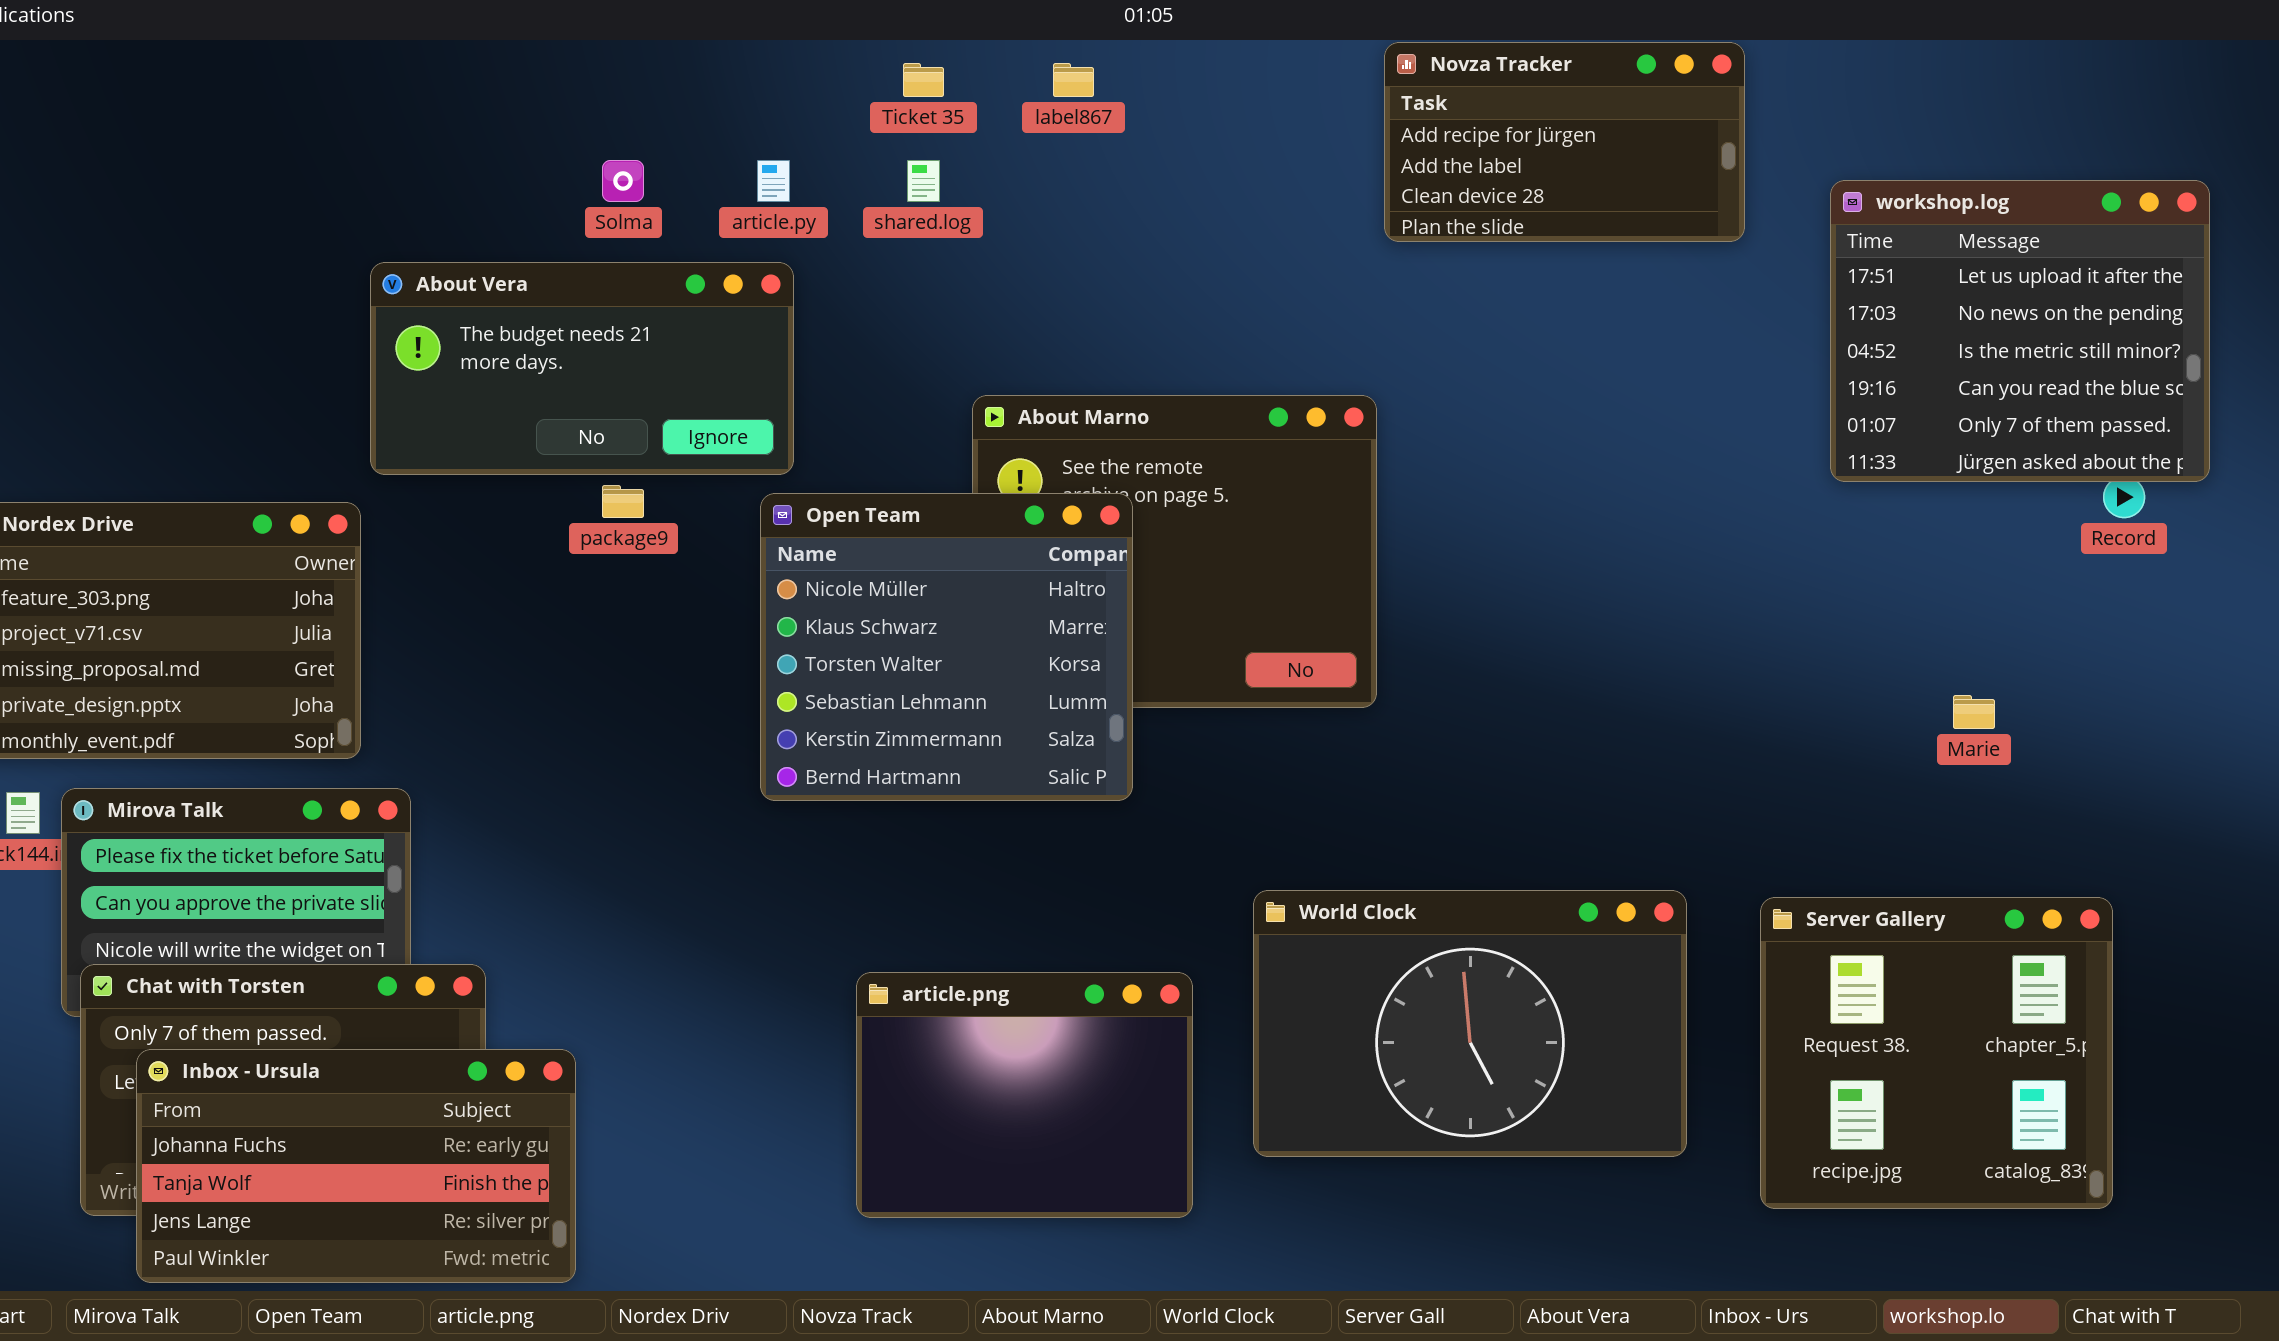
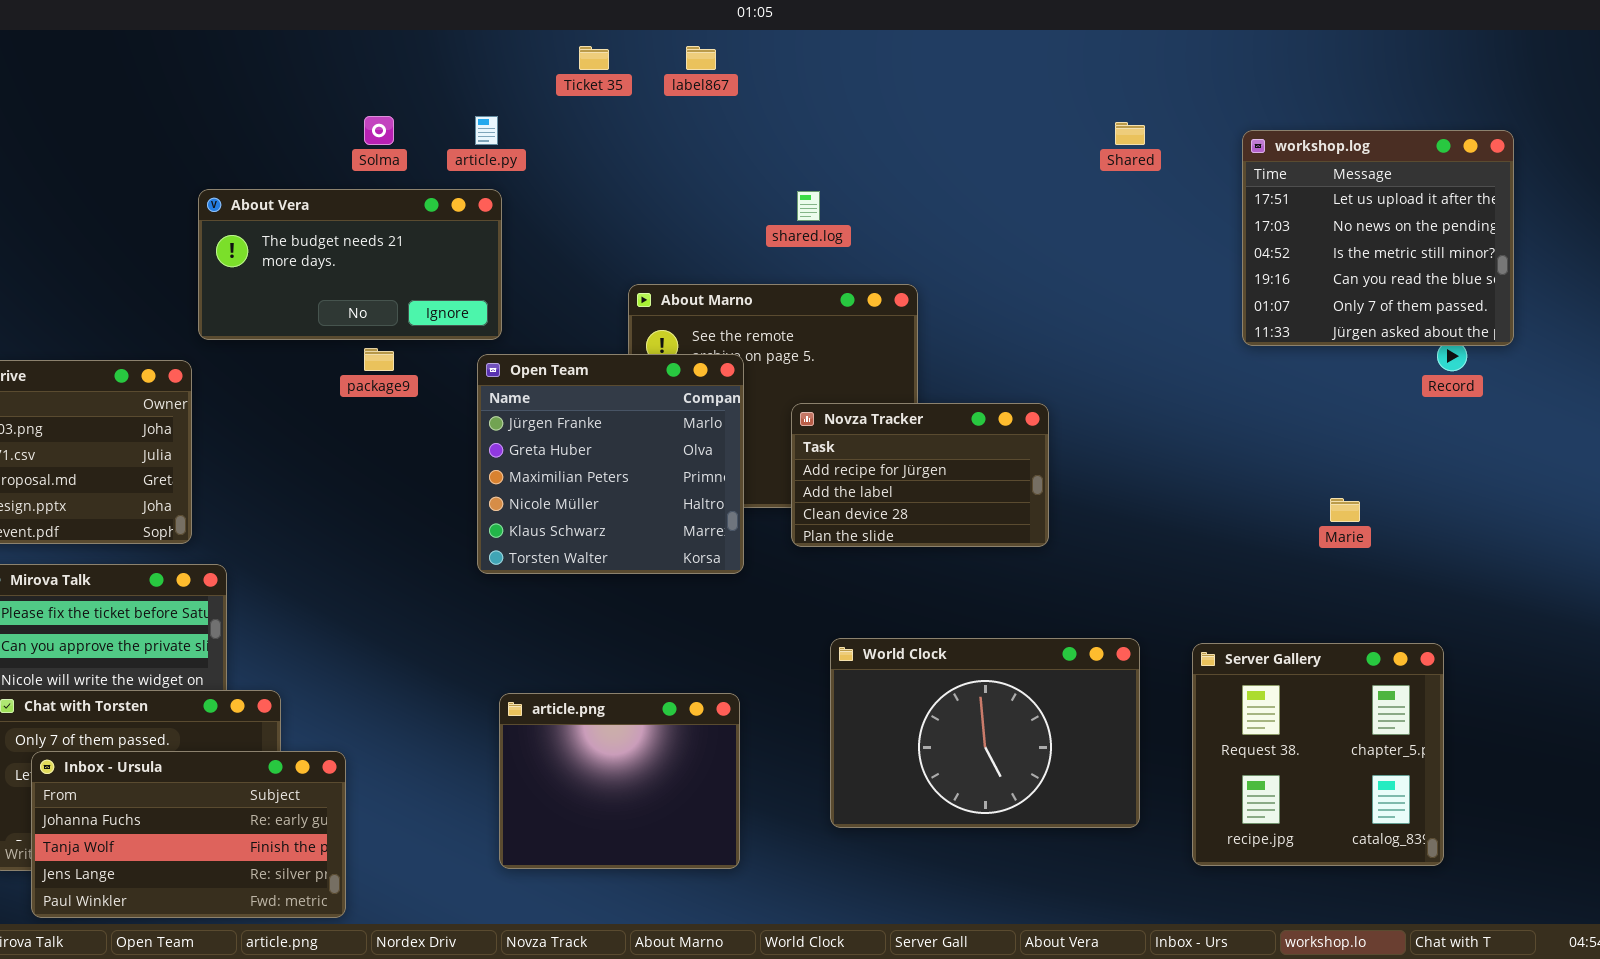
Novza Tracker: [1384,42,1745,242] -> [791,403,1049,547], moved
shared.log: [907,160,940,202] -> [797,191,820,221], moved
Open Team: [760,493,1133,801] -> [477,354,744,574], scrolled up 3 rows
article.png: [856,972,1193,1218] -> [499,693,740,869], moved

